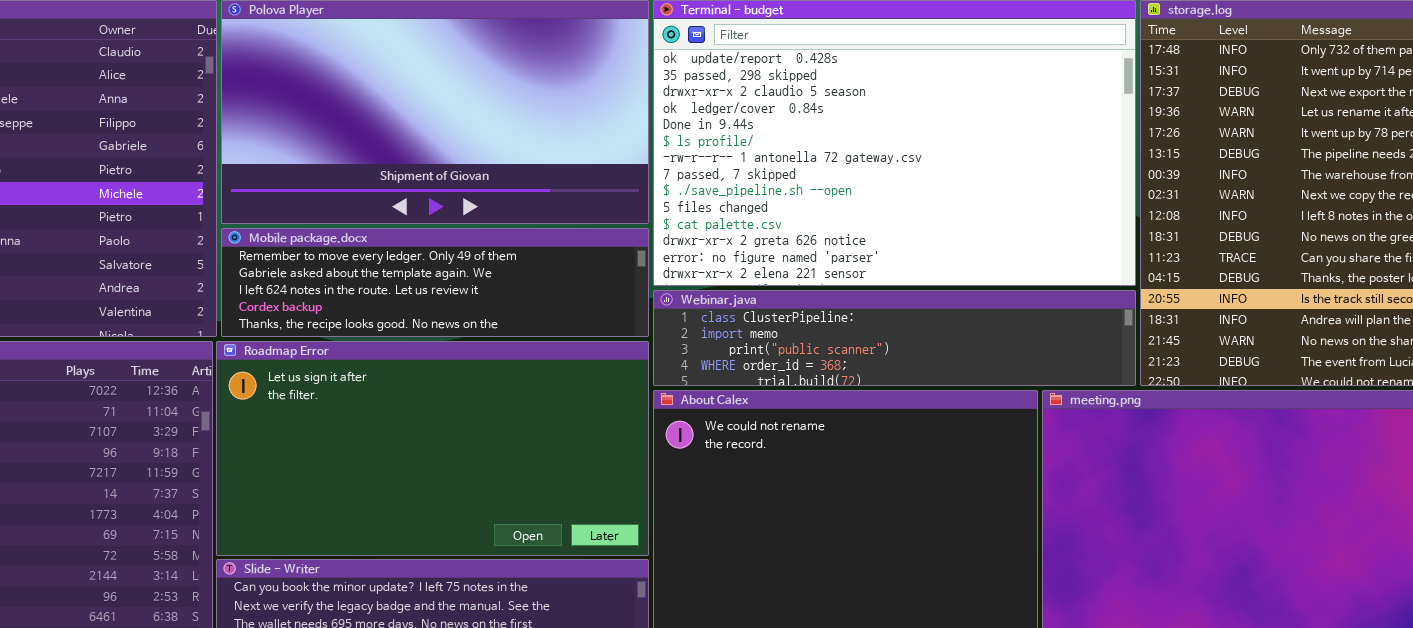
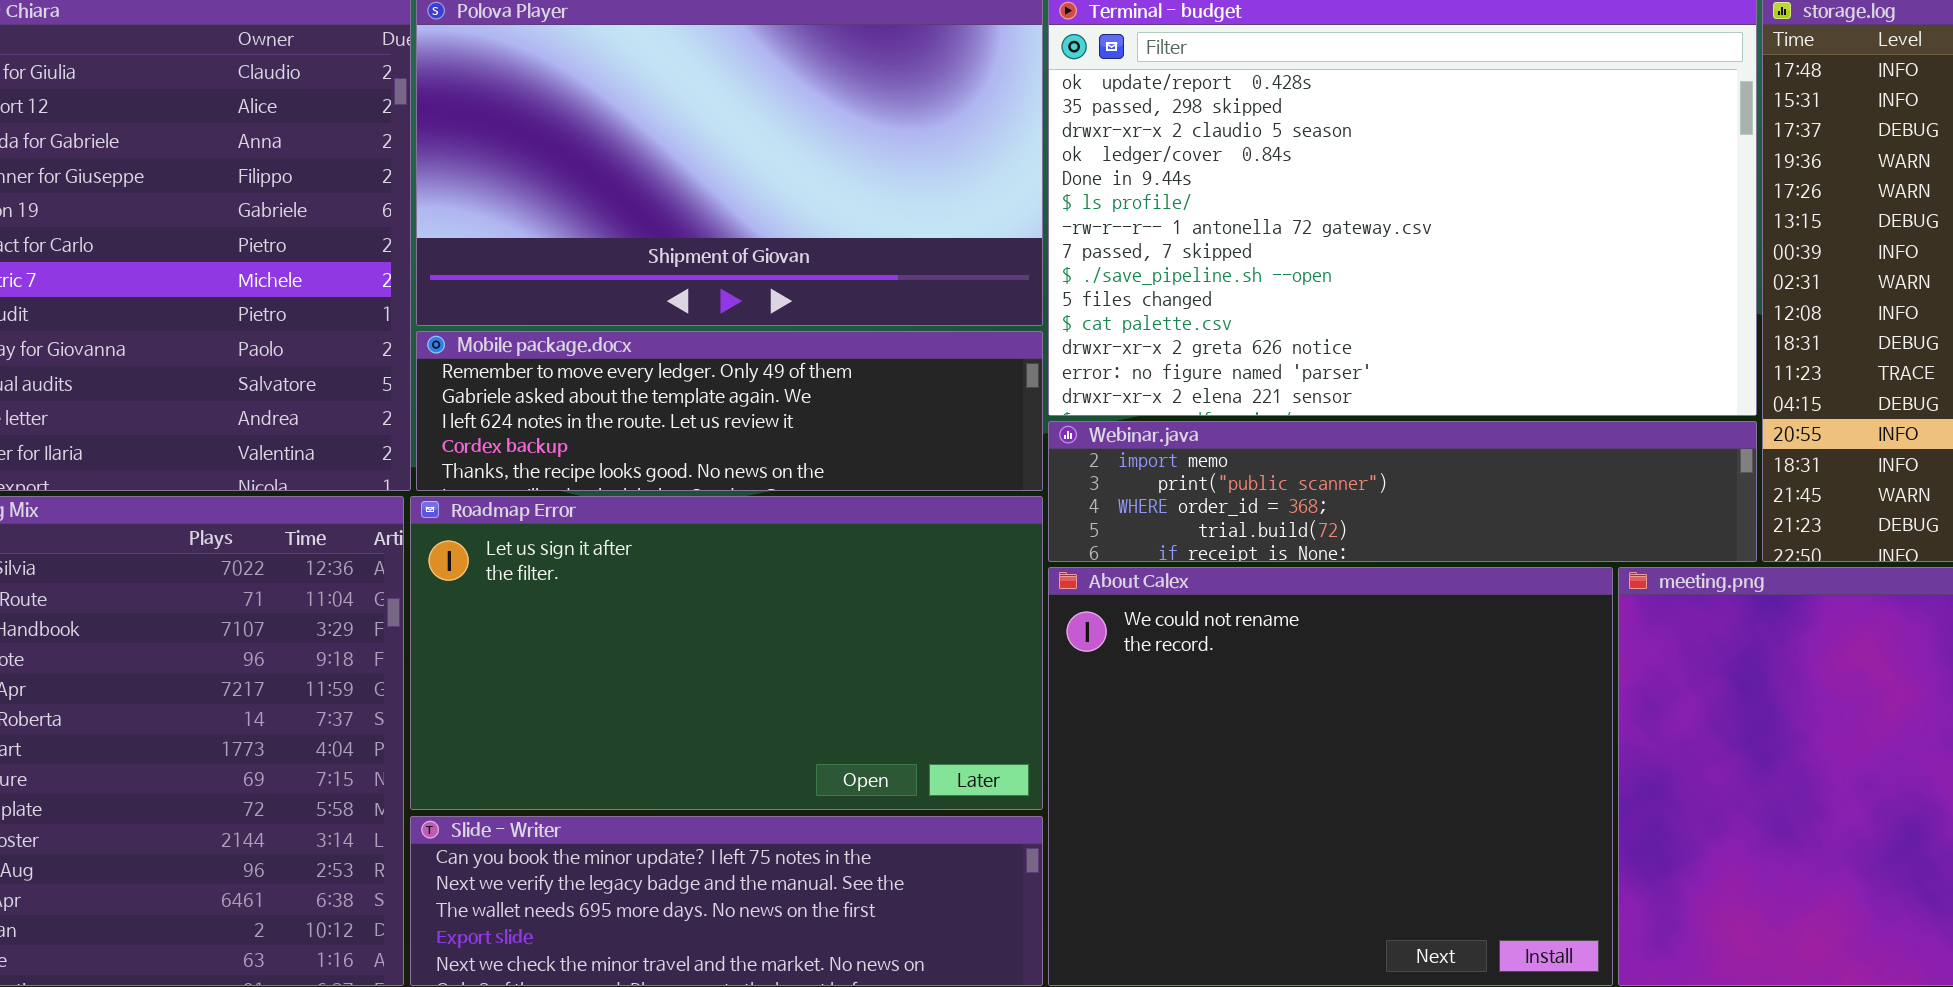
Webinar.java: [653,290,1136,386] -> [1048,421,1757,562], scrolled down 1 row

